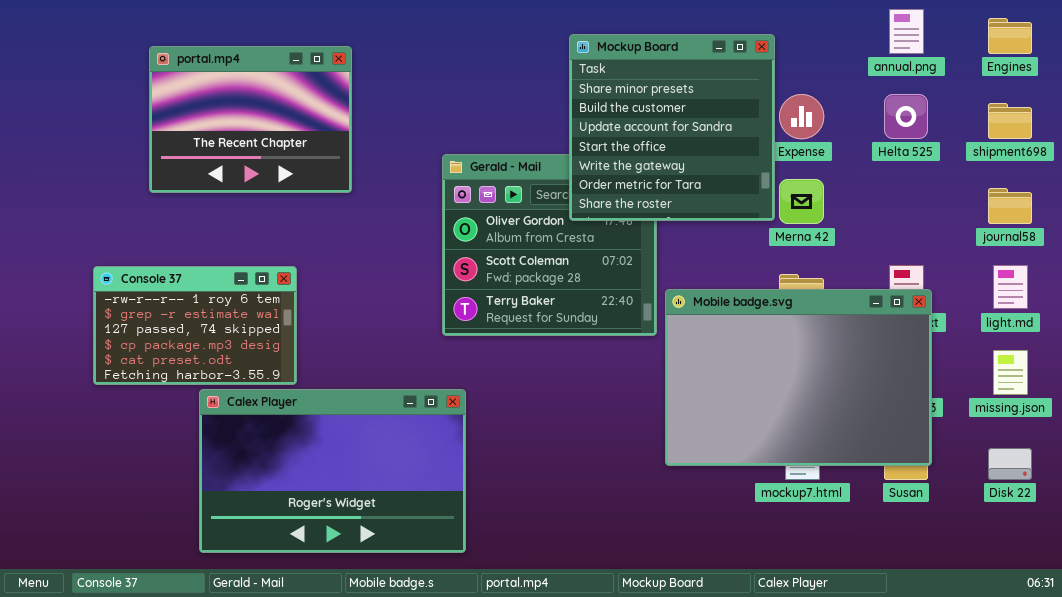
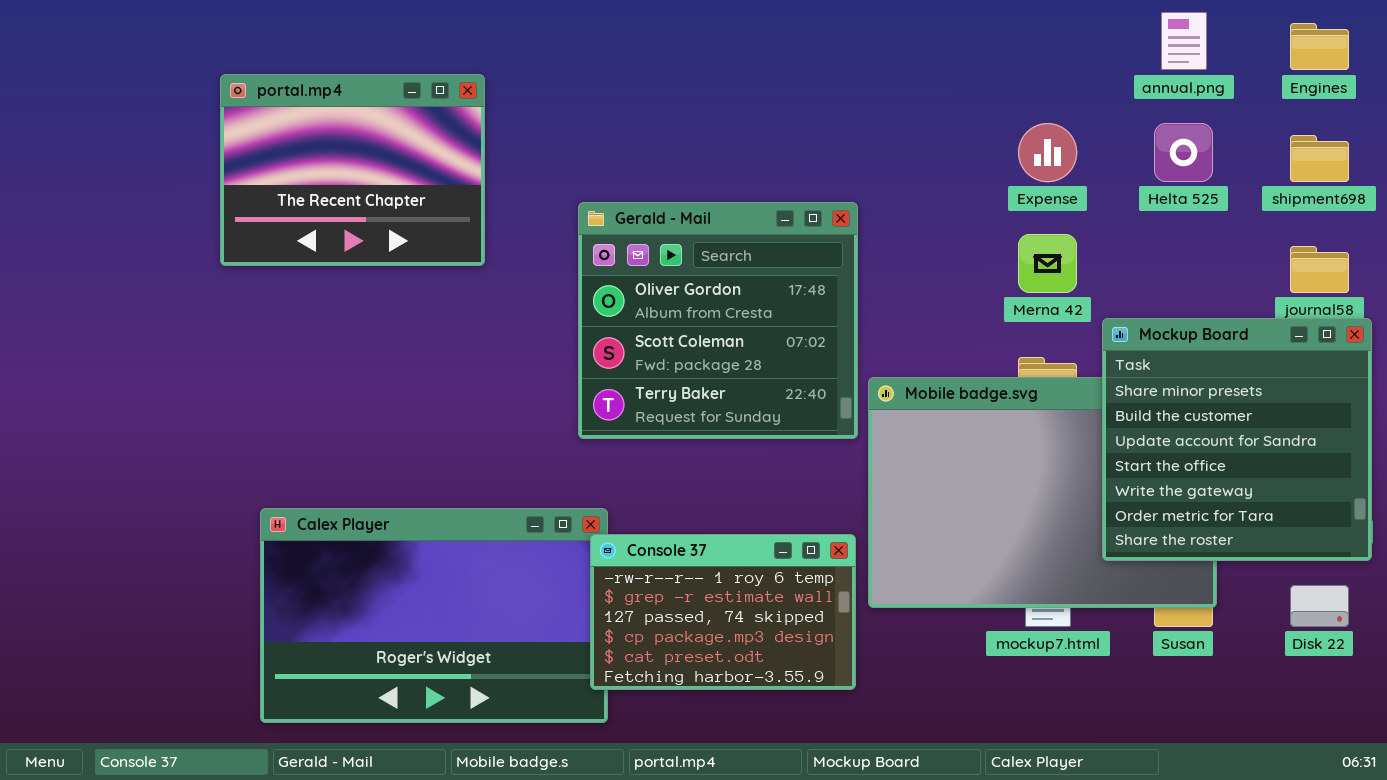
Mockup Board: [569,34,775,221] -> [1102,318,1372,561], moved
portal.mp4: [149,46,352,193] -> [220,74,485,266], moved
Console 37: [93,266,297,385] -> [590,534,856,690], moved

